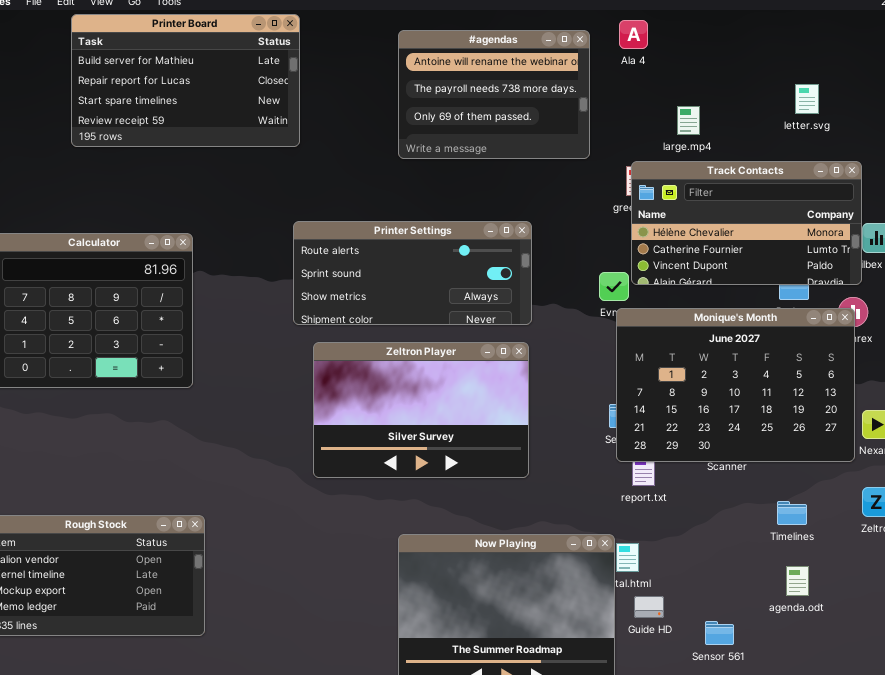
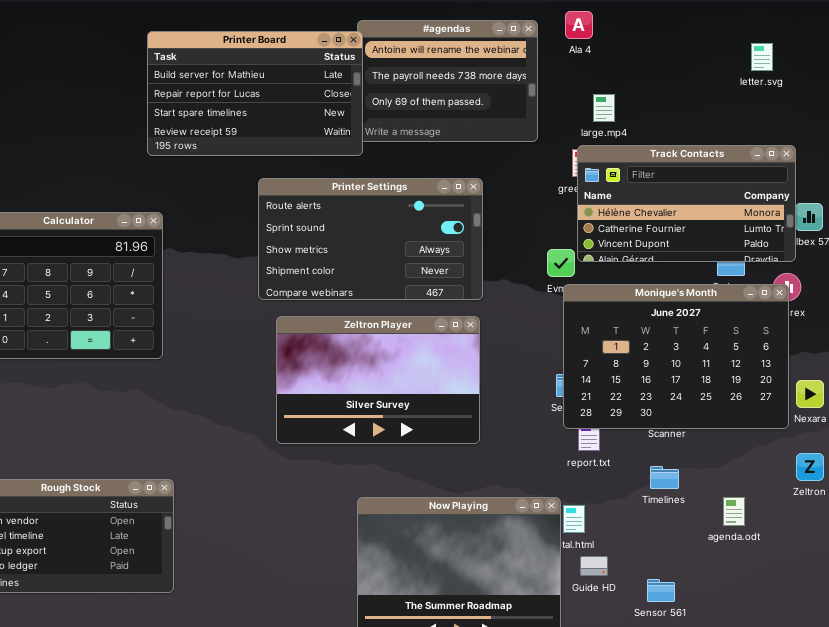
Printer Board: [71,14,300,147] -> [147,31,363,156], moved
letter.svg: [795,84,819,114] -> [751,43,773,71], moved
large.mp4: [677,106,700,135] -> [593,94,615,122], moved
Printer Settings: [293,221,532,325] -> [258,178,483,300], resized
Timelines: [777,501,807,525] -> [650,466,679,489], moved
agenda.odt: [786,566,809,596] -> [723,497,745,526], moved

